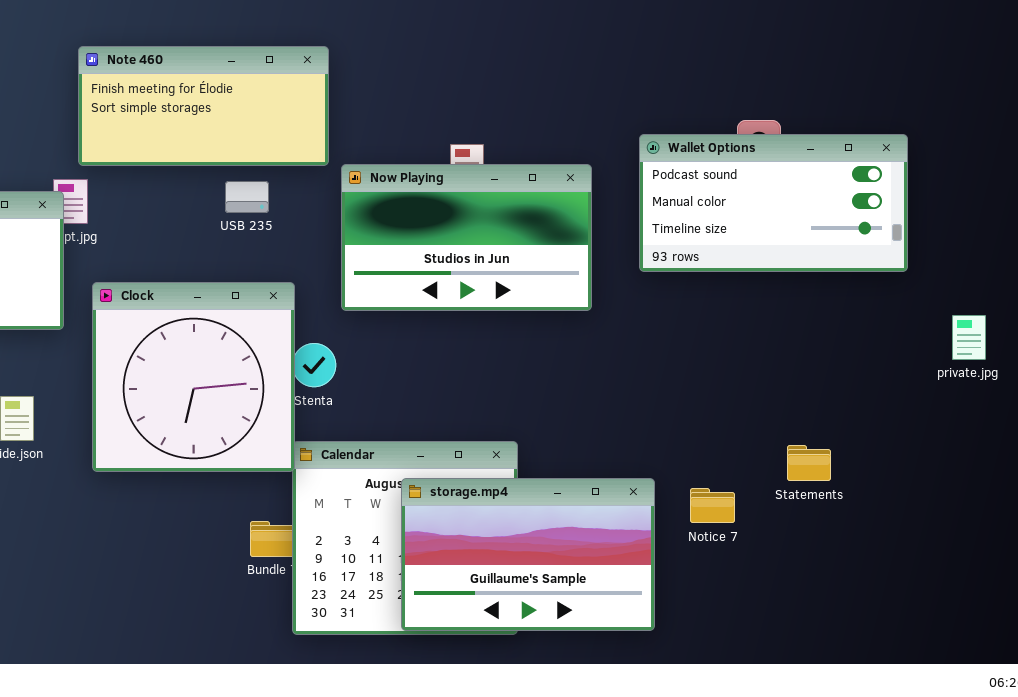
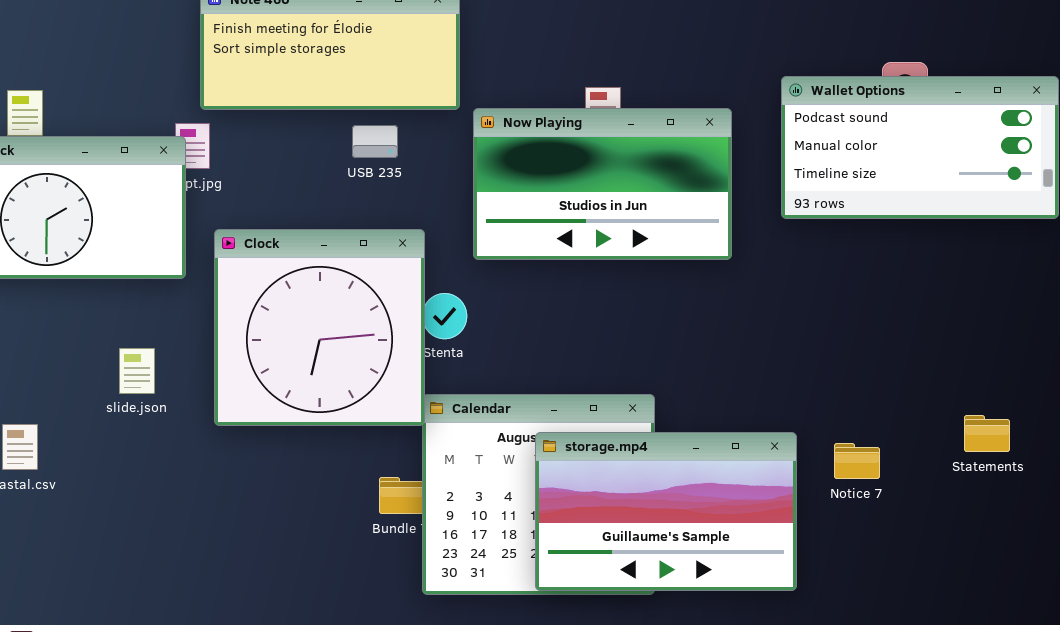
Statements: [787,445,831,481] -> [964,415,1010,452], moved

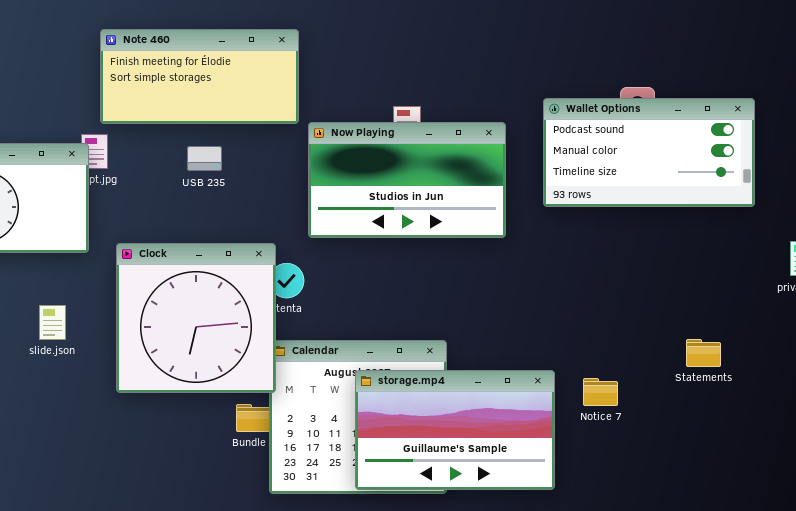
USB 235: [352,125,398,158] -> [187,146,222,171], moved
Clock: [214,229,425,426] -> [116,243,276,393], moved
Statements: [964,415,1010,452] -> [686,339,721,367], moved

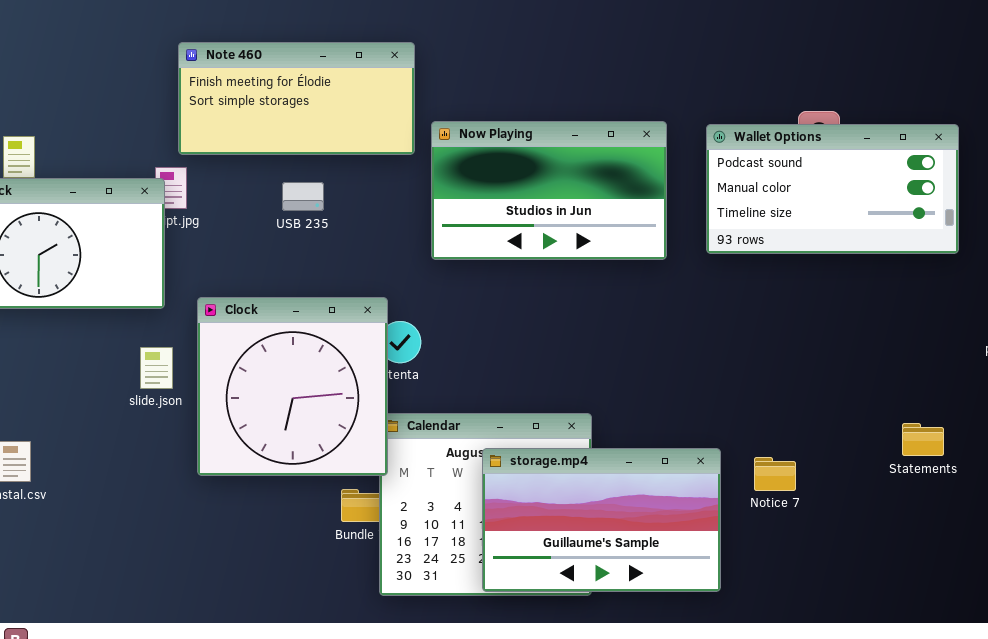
Now Playing: [308,122,506,238] -> [431,121,667,260], moved
slide.json: [39,305,66,340] -> [140,347,173,389], moved
Statements: [686,339,721,367] -> [902,423,944,456], moved

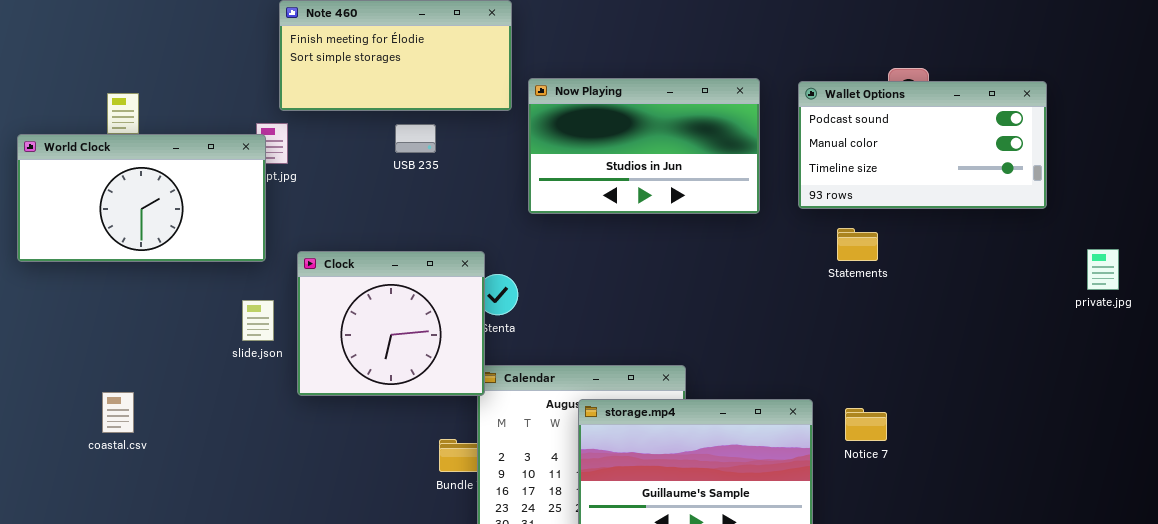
USB 235: [282,182,324,211] -> [395,124,436,153], moved
Clock: [197,297,388,476] -> [297,251,485,396], resized
Statements: [902,423,944,456] -> [837,228,878,261], moved

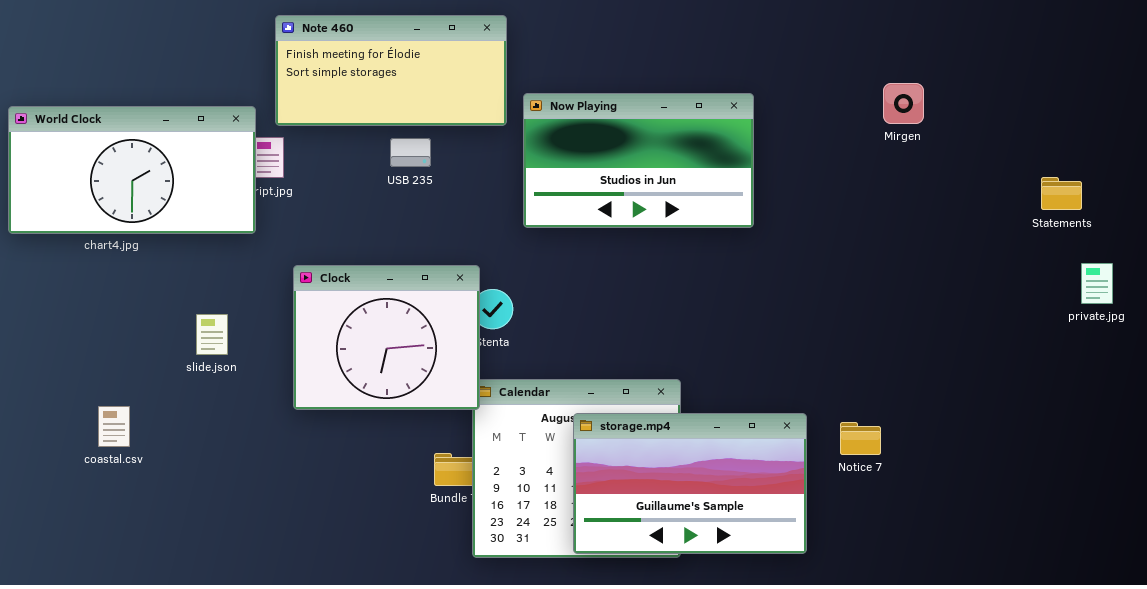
Wallet Options: [798,81,1047,209] -> none, closed
World Clock: [17,134,266,262] -> [8,106,256,234], moved
Statements: [837,228,878,261] -> [1041,177,1082,210], moved
slide.json: [242,300,274,341] -> [196,314,228,355], moved

